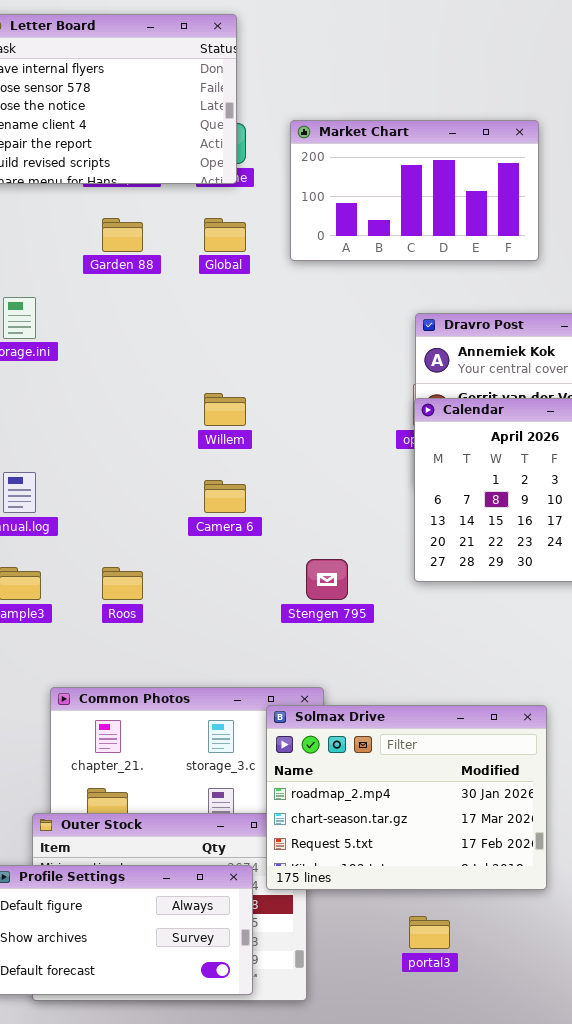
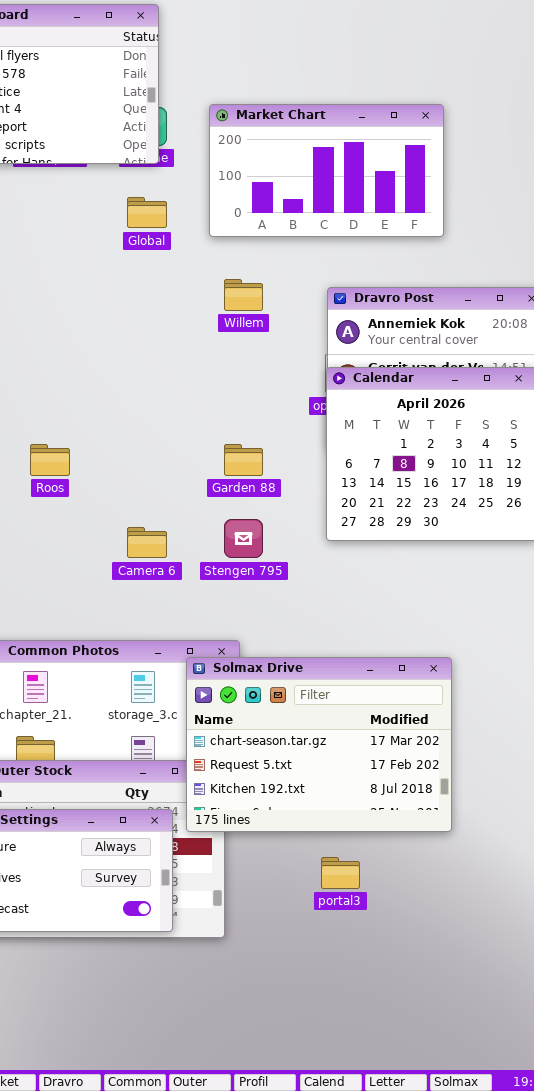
Garden 88: [102,218,143,252] -> [224,444,263,476], moved
Willem: [204,393,246,426] -> [224,279,263,311], moved
Camera 6: [204,480,246,513] -> [127,527,167,558], moved
Roos: [102,567,143,600] -> [30,444,70,476], moved
Solmax Drive: [266,705,547,890] -> [186,657,452,832], scrolled down 1 row

